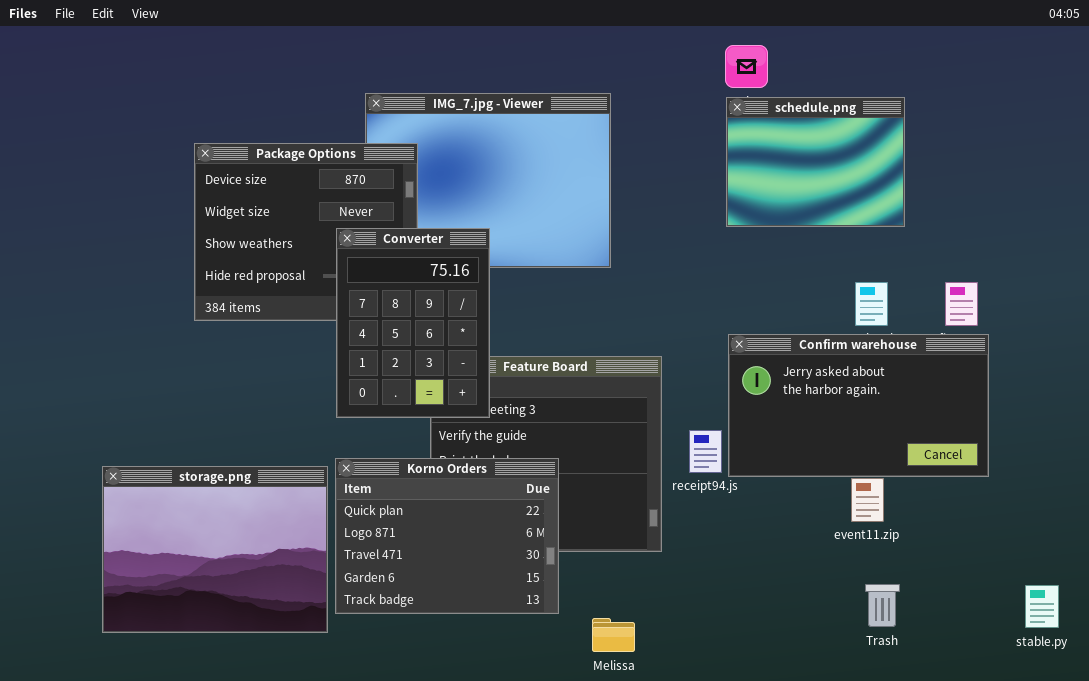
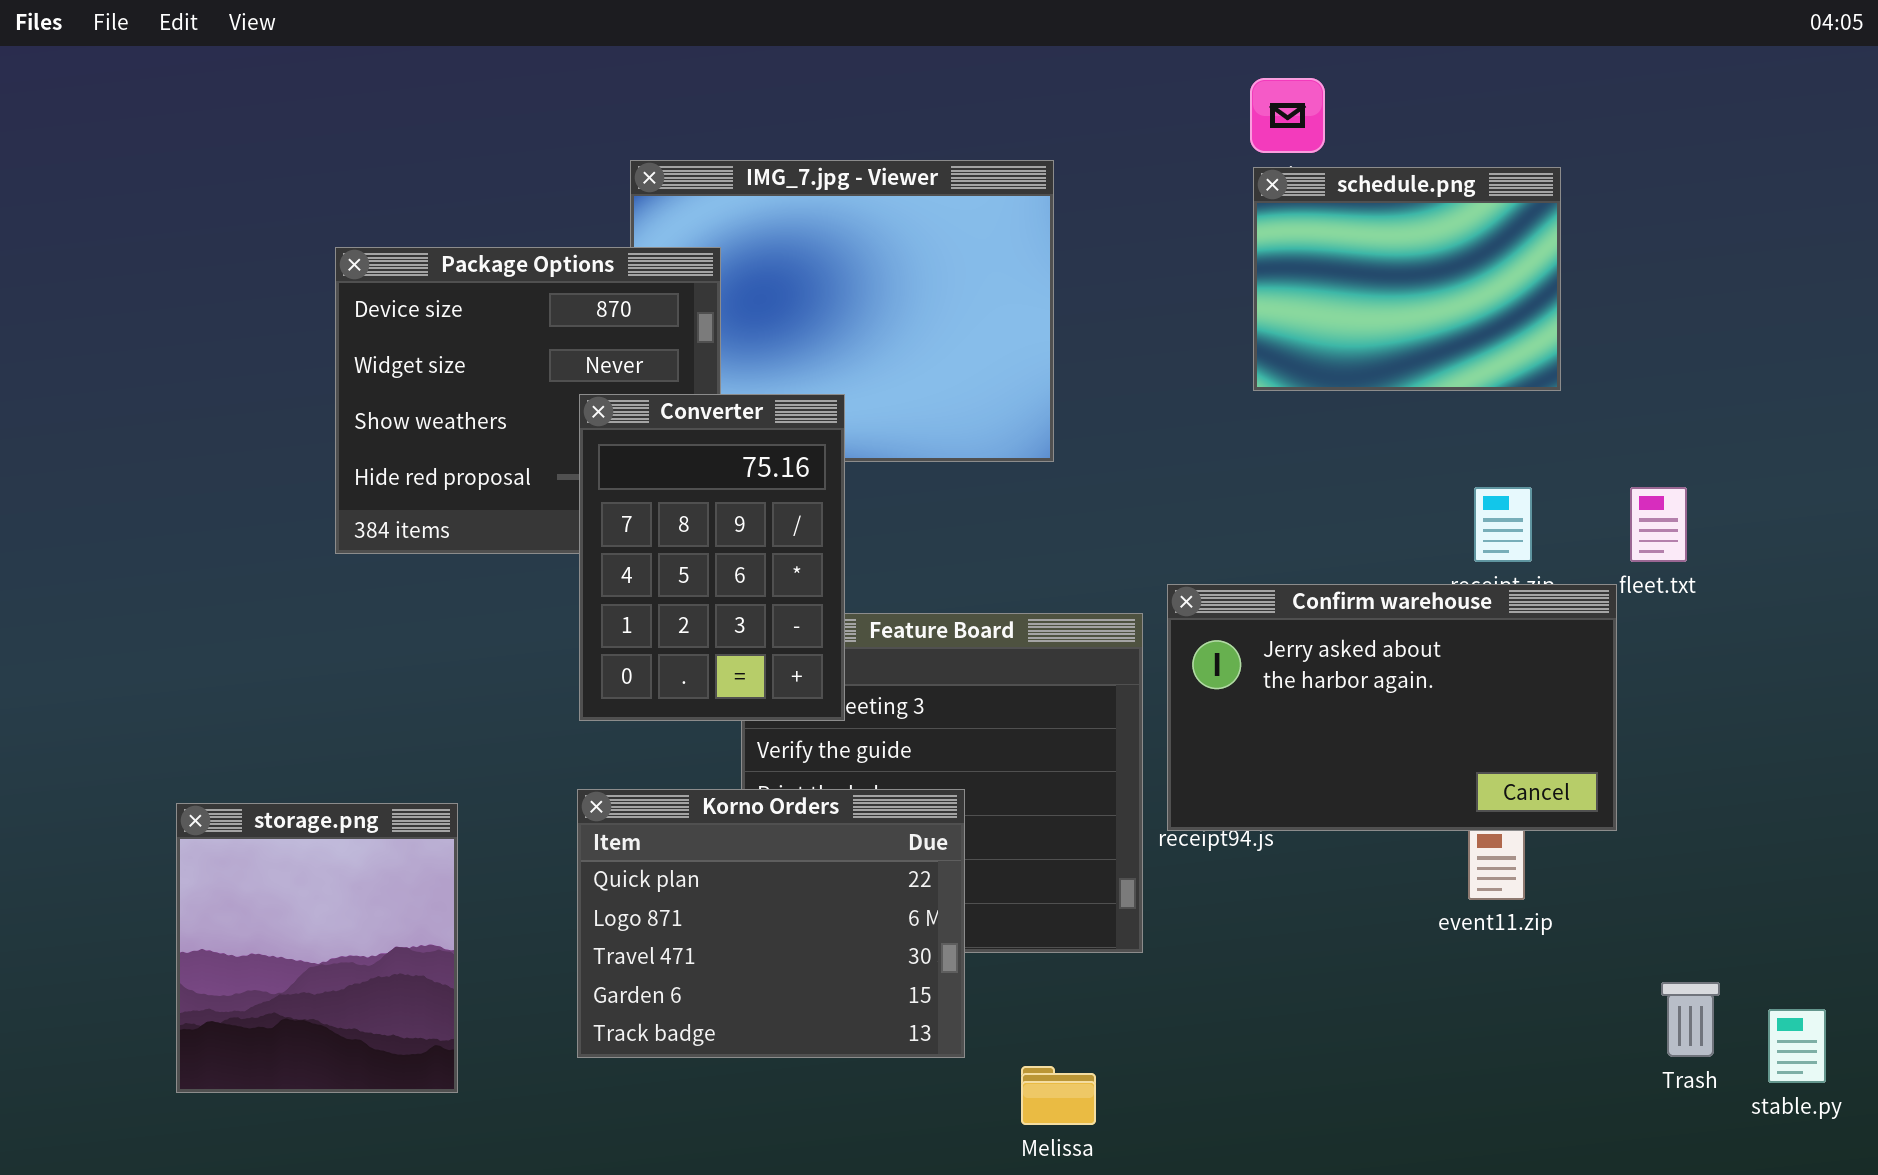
Confirm warehouse: [728,334,989,477] -> [1167,584,1617,831], moved
storage.png: [102,466,328,633] -> [176,803,458,1093], resized
Trash: [865,584,900,627] -> [1661,982,1720,1057], moved

